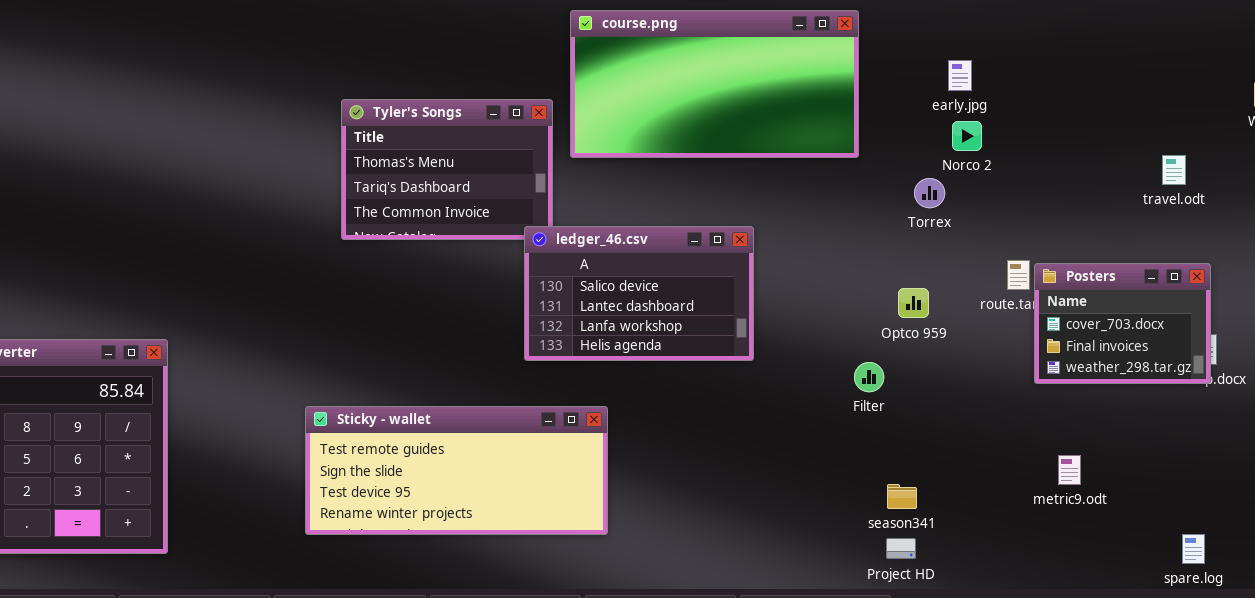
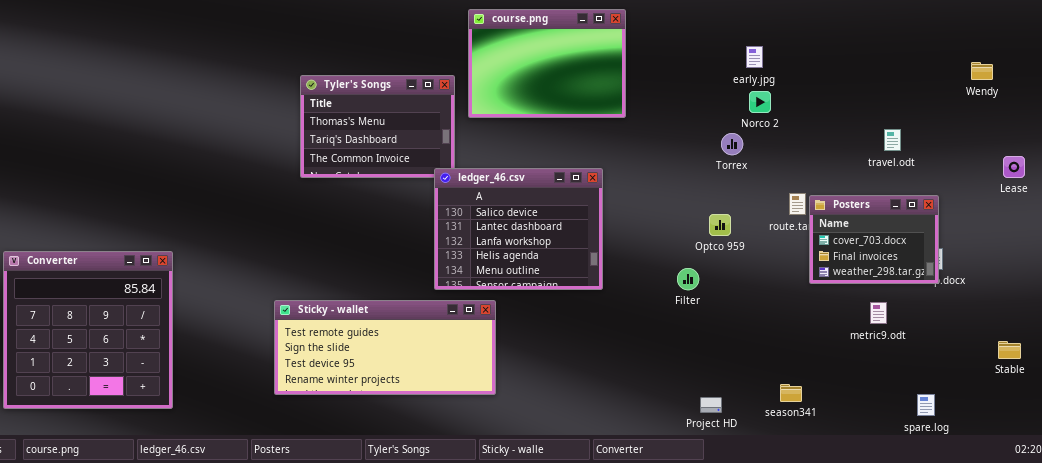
course.png: [570,10,859,158] -> [468,9,626,118], resized
travel.odt: [1162,155,1186,185] -> [884,129,901,151], moved
ledger_46.csv: [524,226,754,361] -> [434,168,603,290], resized
metric9.odt: [1058,455,1081,485] -> [870,302,887,324], moved
season341: [887,484,917,509] -> [780,384,802,402], moved

